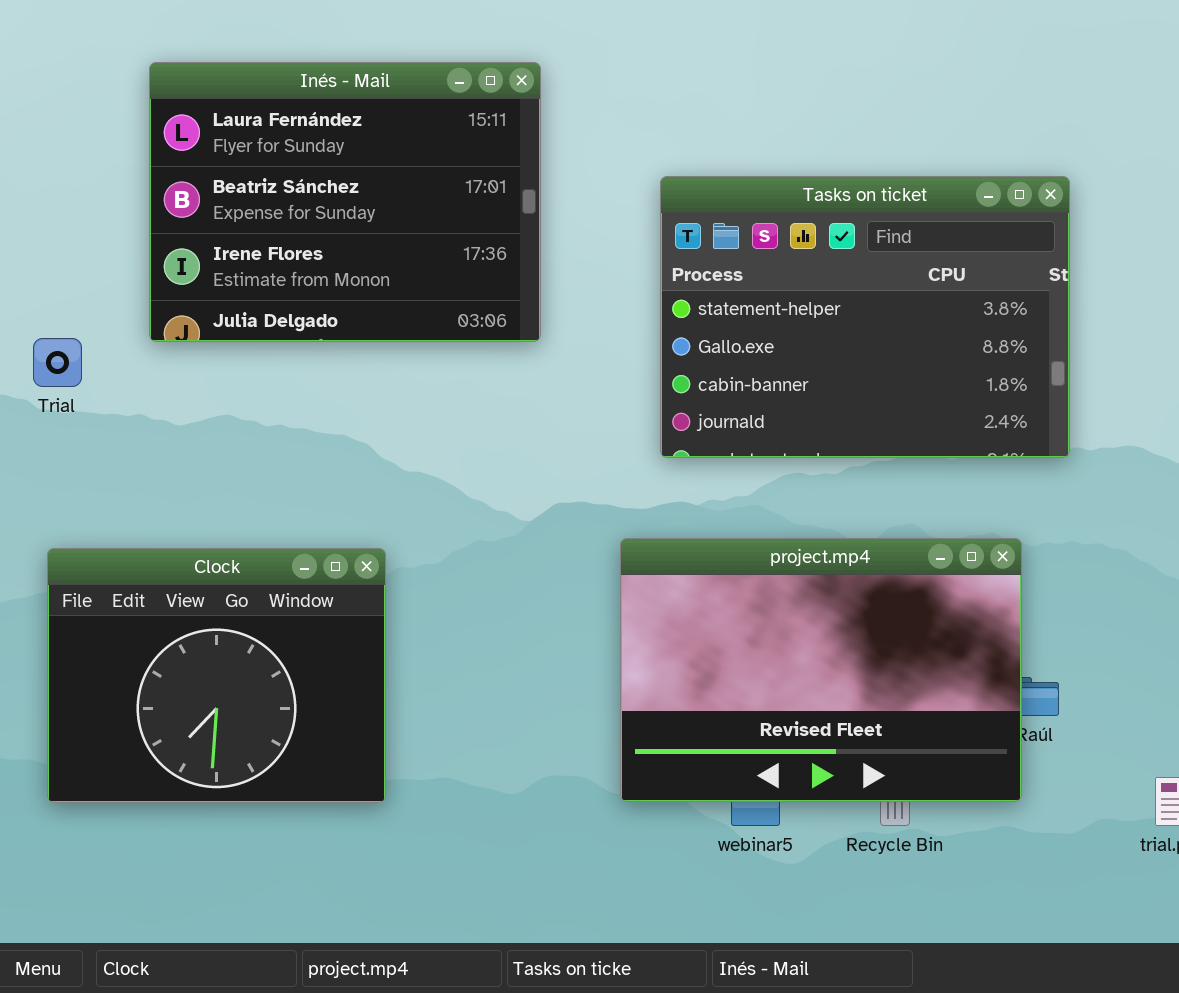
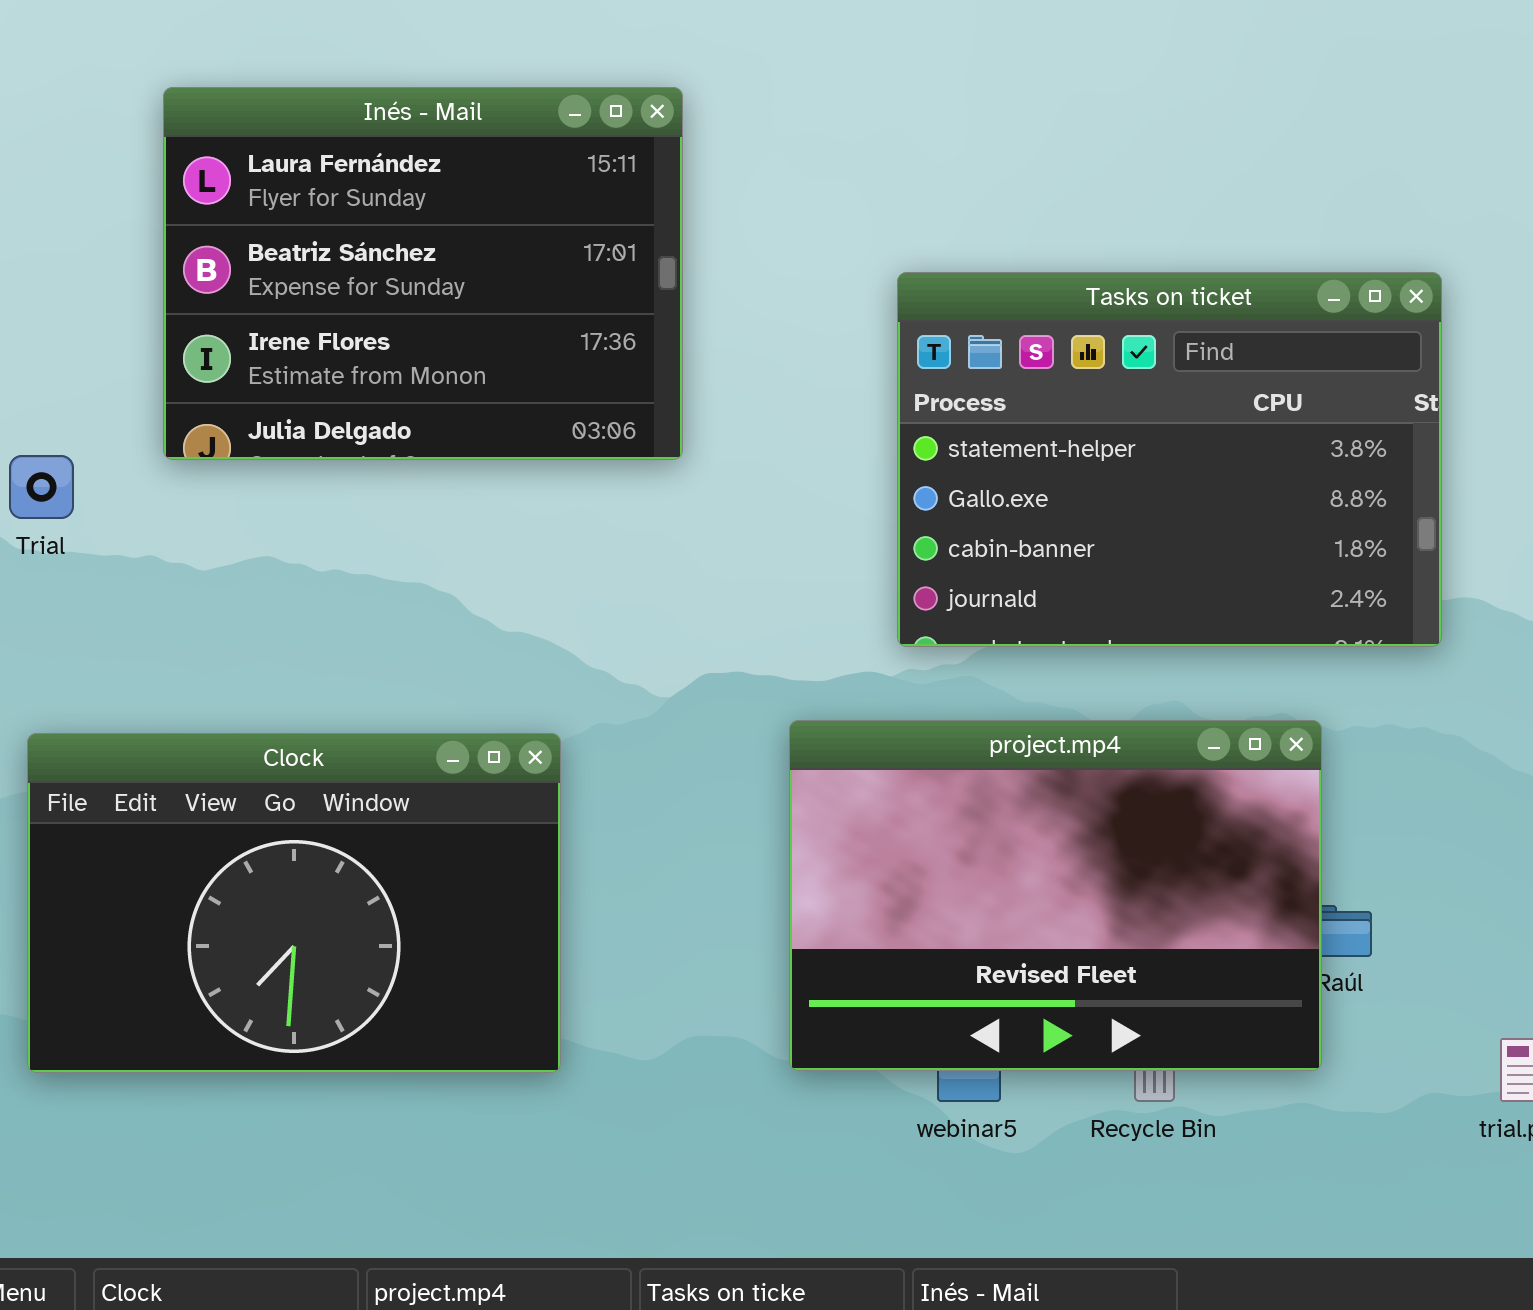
Tasks on ticket: [660,176,1070,458] -> [897,272,1442,647], moved
Clock: [47,548,386,803] -> [27,733,561,1073], resized

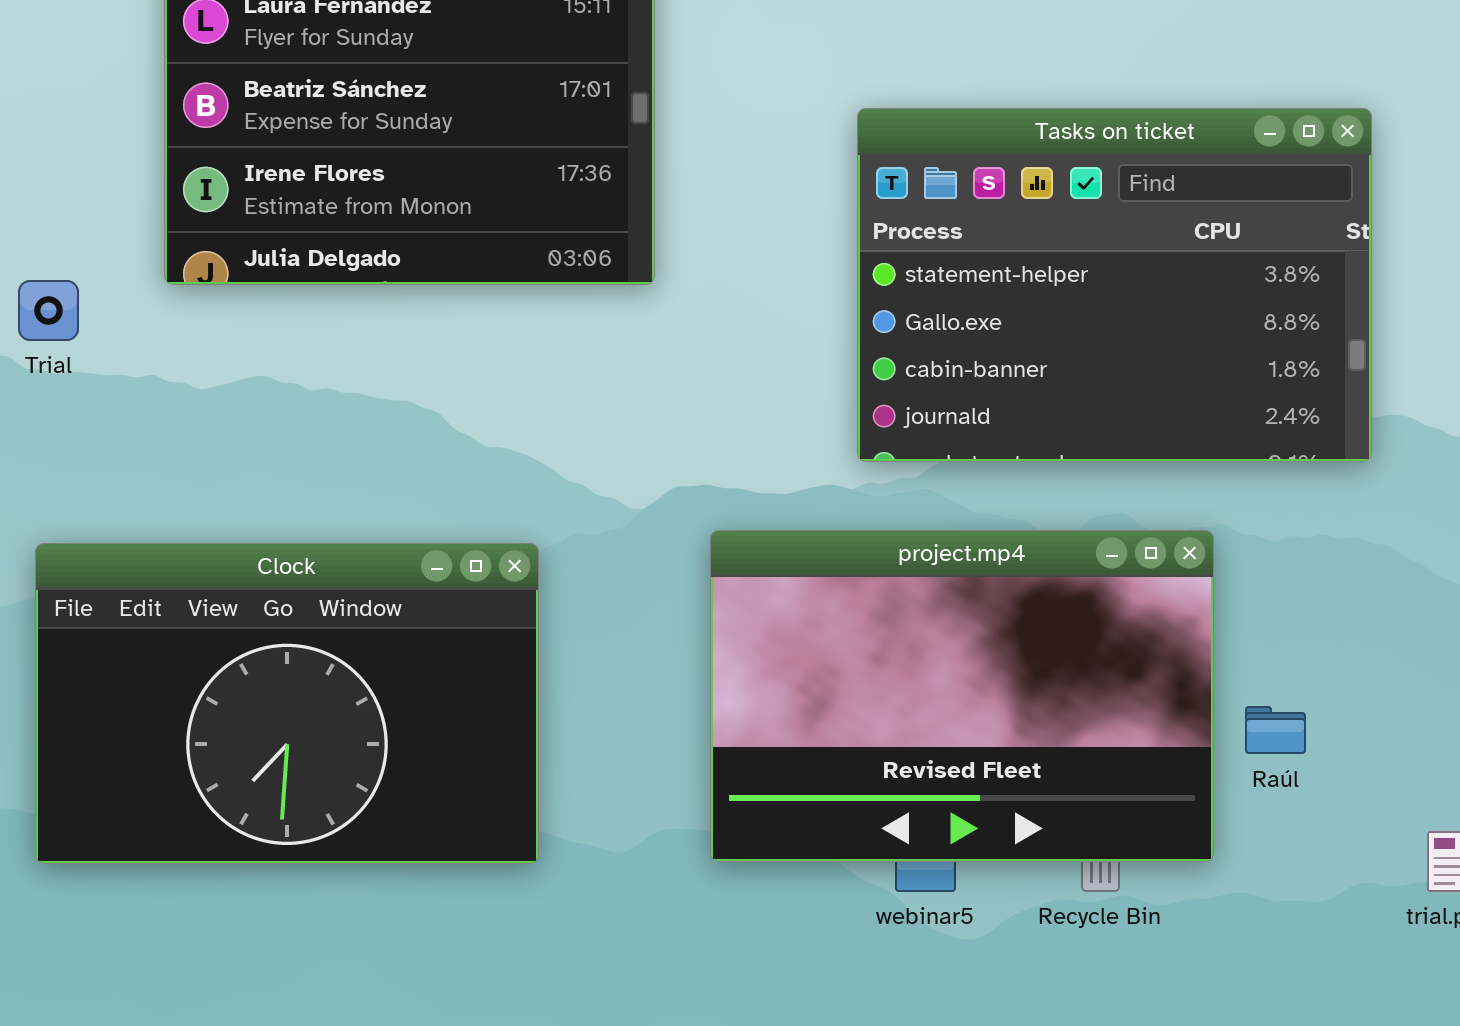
project.mp4: [789,720,1322,1071] -> [710,530,1214,862], moved

